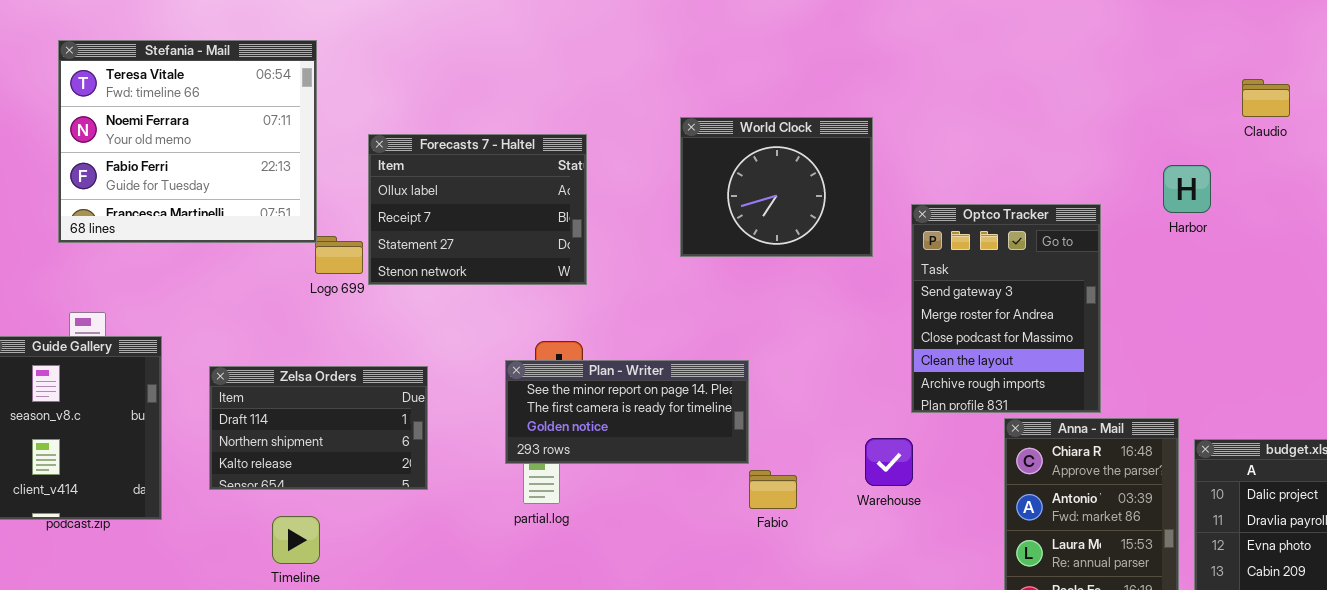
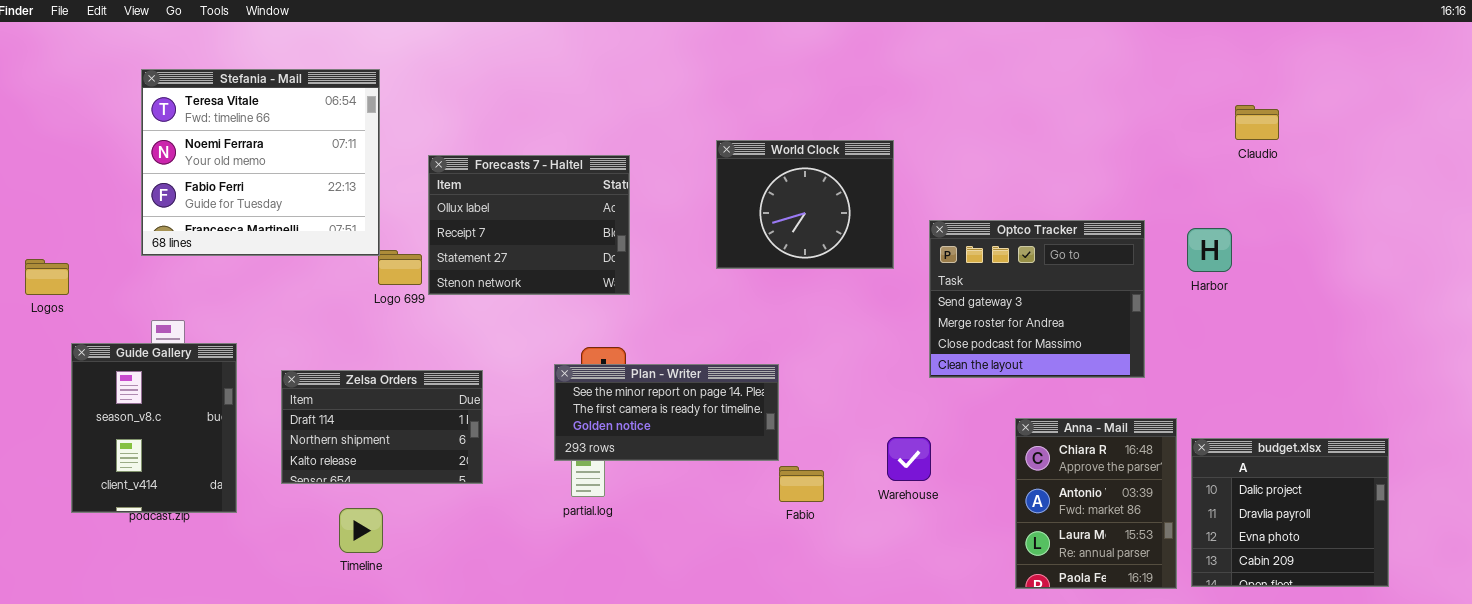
Harbor: [1163,165,1211,213] -> [1187,228,1232,272], moved
Optco Tracker: [911,204,1101,413] -> [929,220,1145,378], resized

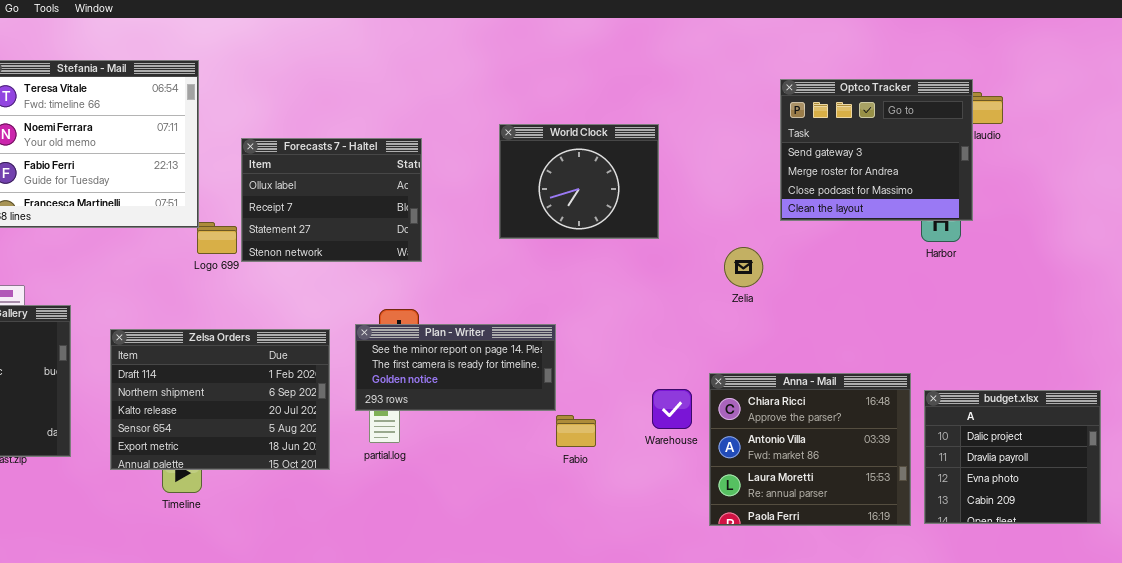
Optco Tracker: [929,220,1145,378] -> [780,79,973,221], moved
Zelsa Orders: [281,370,483,484] -> [110,329,330,470], resized
Anna - Mail: [1015,418,1177,589] -> [709,373,911,526], resized

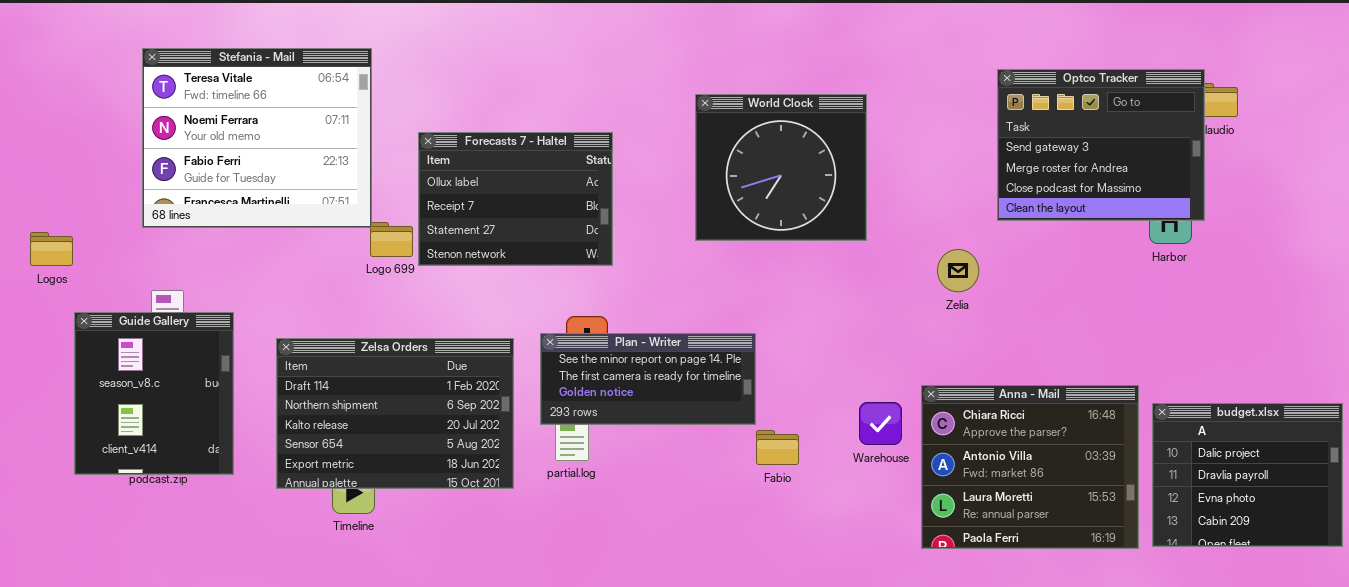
World Clock: [499,124,659,239] -> [695,94,867,241], resized

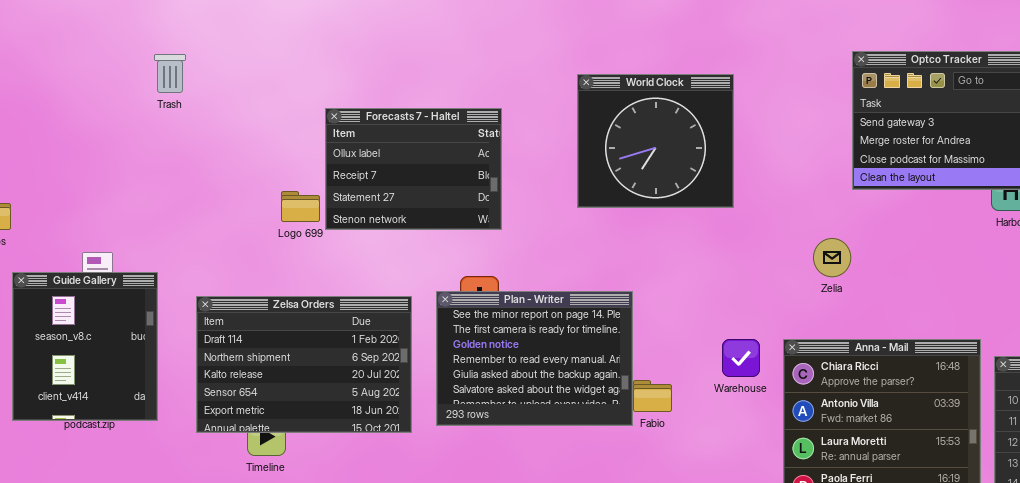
Stefania - Mail: [142,48,372,228] -> none, closed
Zelia: [937,249,979,292] -> [813,238,851,277], moved
Plan - Writer: [540,333,756,425] -> [436,291,633,426], resized
Warehouse: [859,402,902,445] -> [722,339,760,377], moved

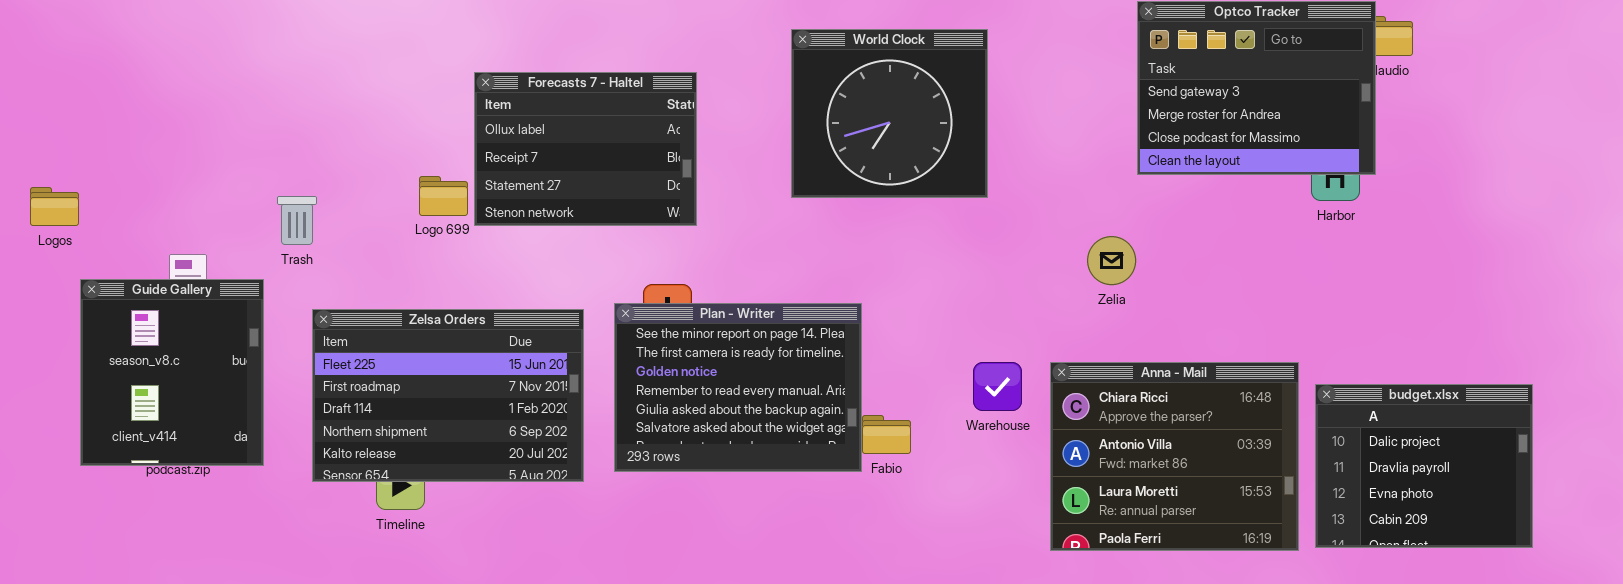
Trash: [154,54,186,93] -> [277,196,317,245], moved
Zelsa Orders: [196,296,412,433] -> [312,309,584,482], scrolled up 2 rows

